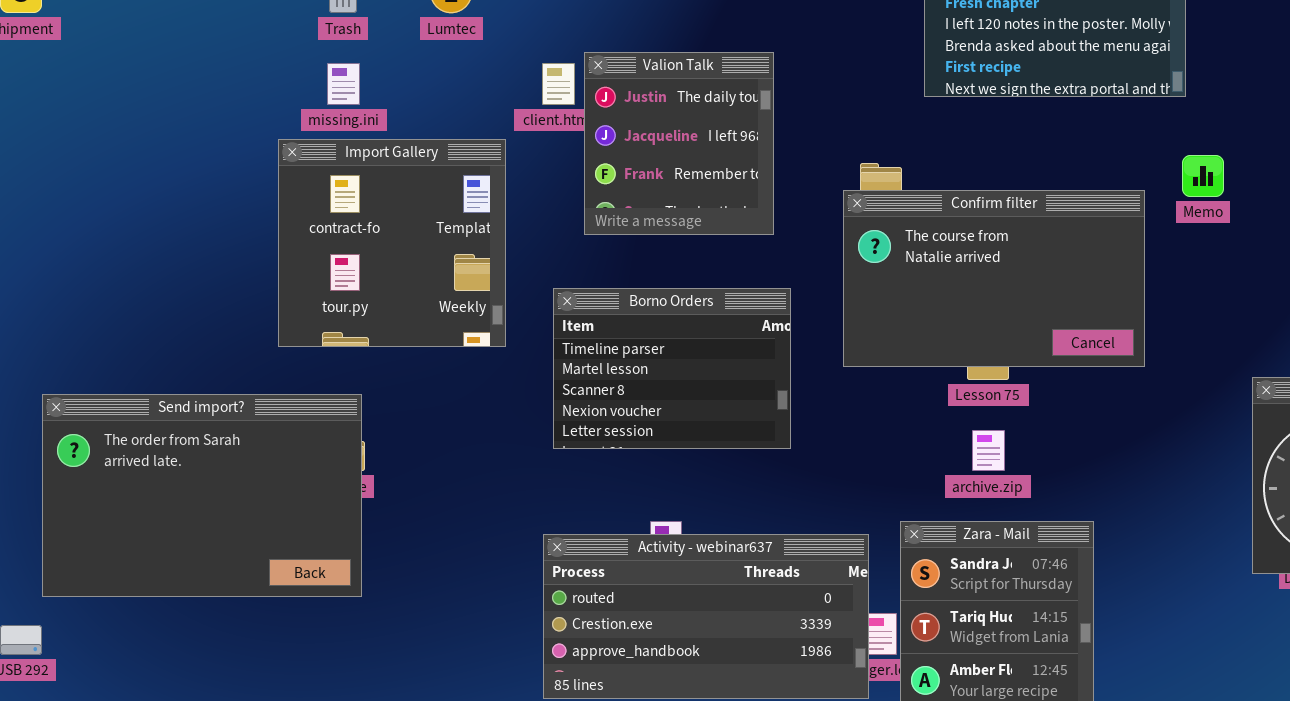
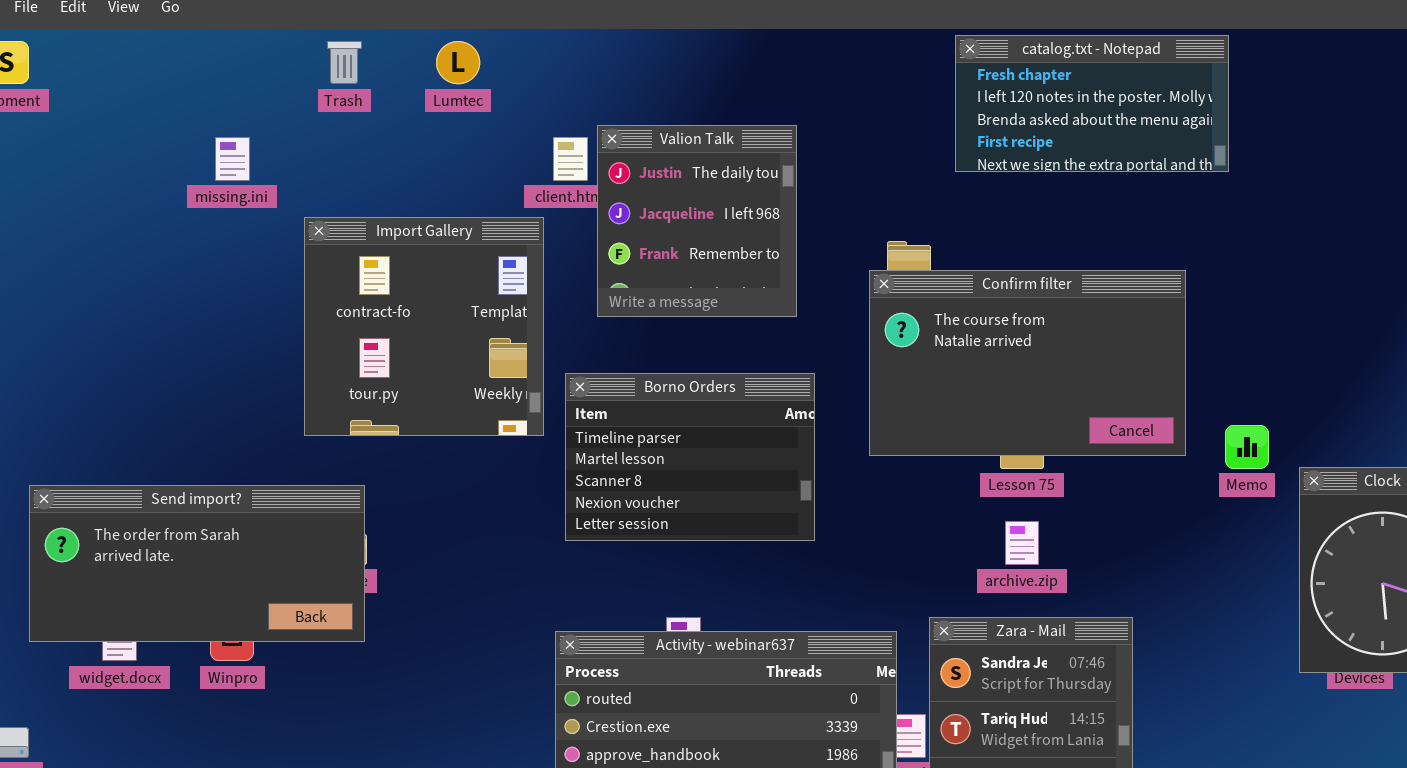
missing.ini: [327,63,360,105] -> [215,137,250,181], moved
Import Gallery: [278,139,506,347] -> [304,217,544,436], moved
Memo: [1182,155,1224,197] -> [1225,425,1269,469], moved
Send import?: [42,394,362,597] -> [29,485,365,642], resized

